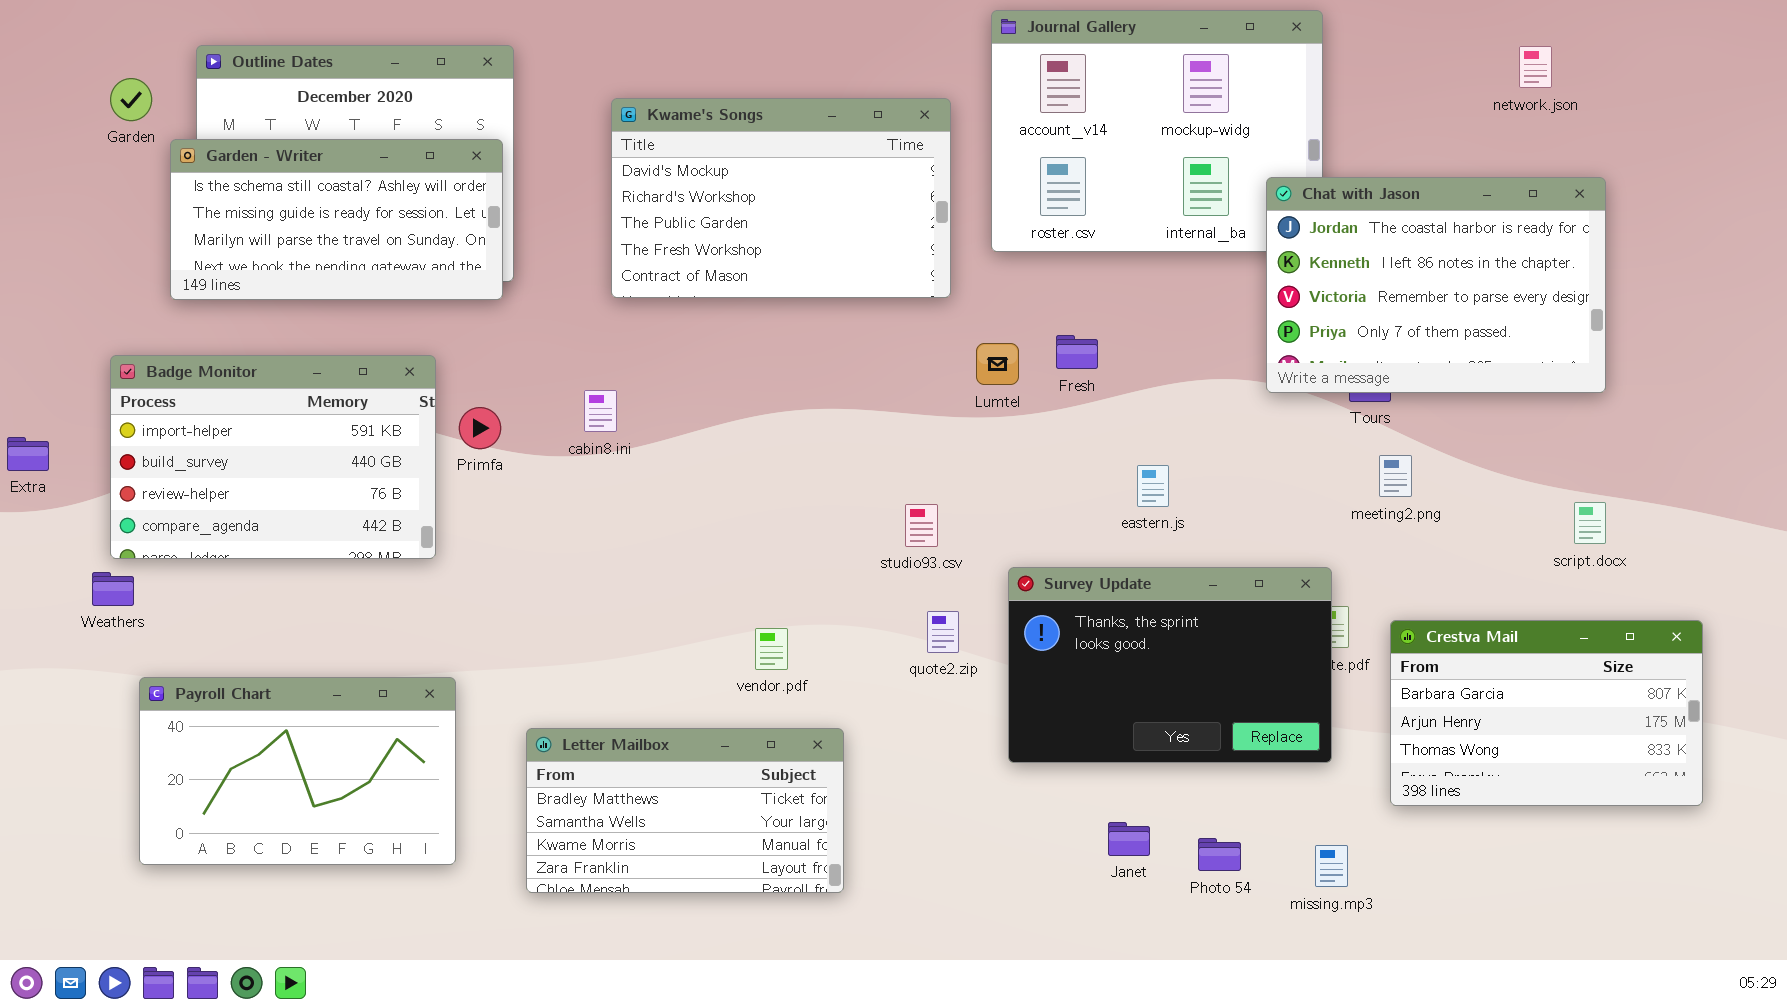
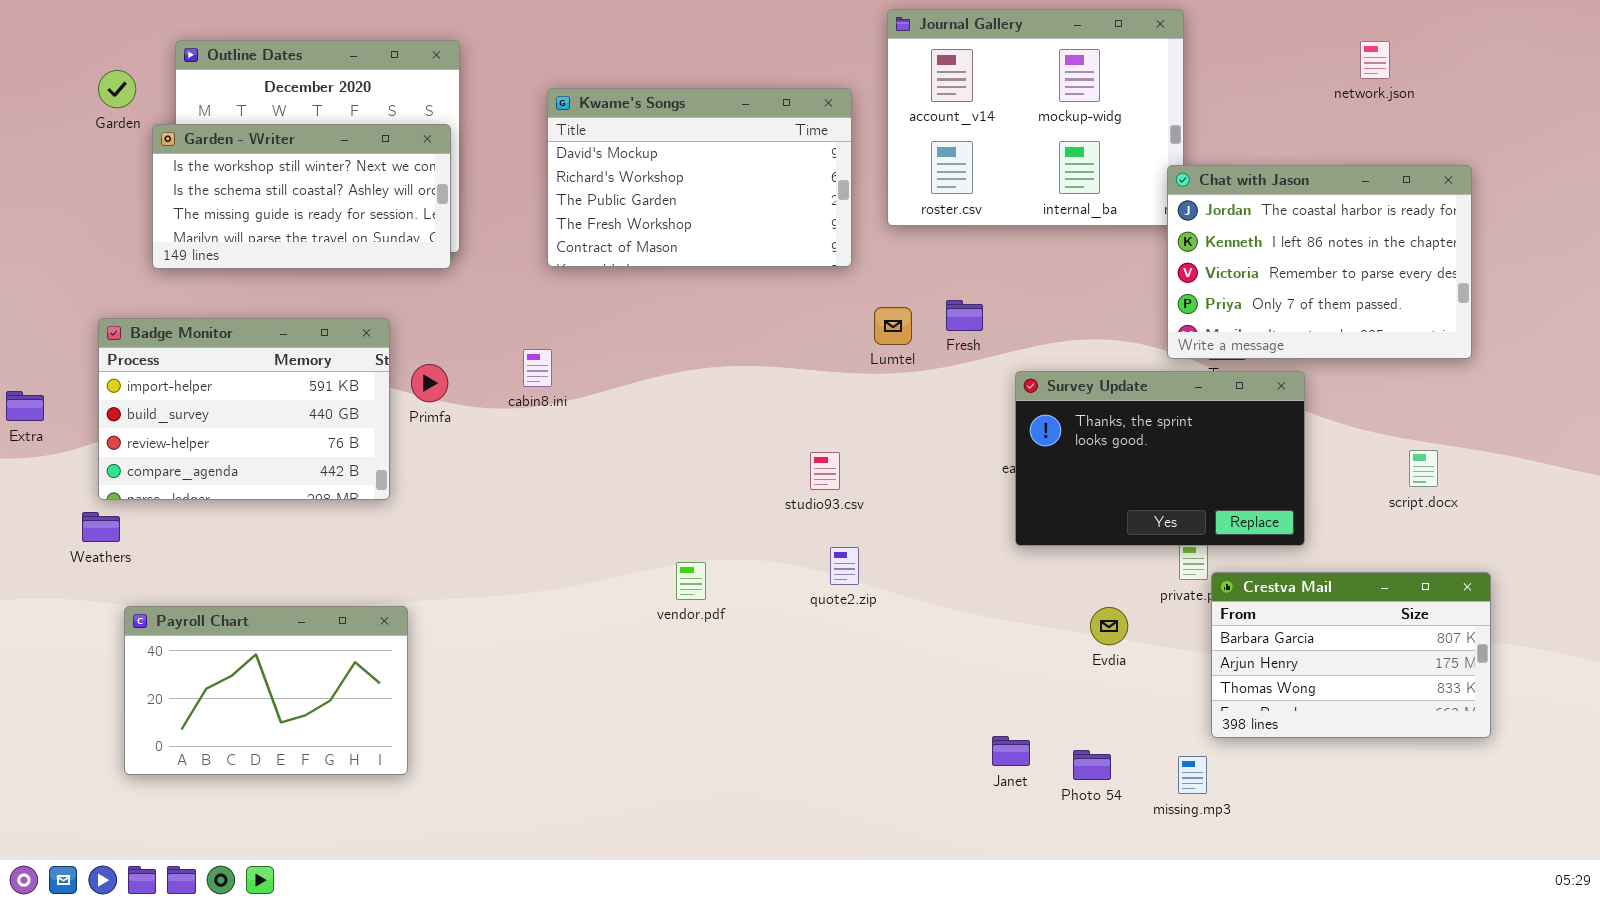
Garden - Writer: [170,139,503,300] -> [152,124,451,269], scrolled up 1 row
Chat with Jason: [1266,177,1606,393] -> [1167,165,1472,359], moved
Survey Update: [1008,567,1332,763] -> [1015,371,1305,546], moved
Crestva Mail: [1390,620,1703,806] -> [1211,572,1491,738], moved
Letter Mailbox: [526,728,844,893] -> none, closed

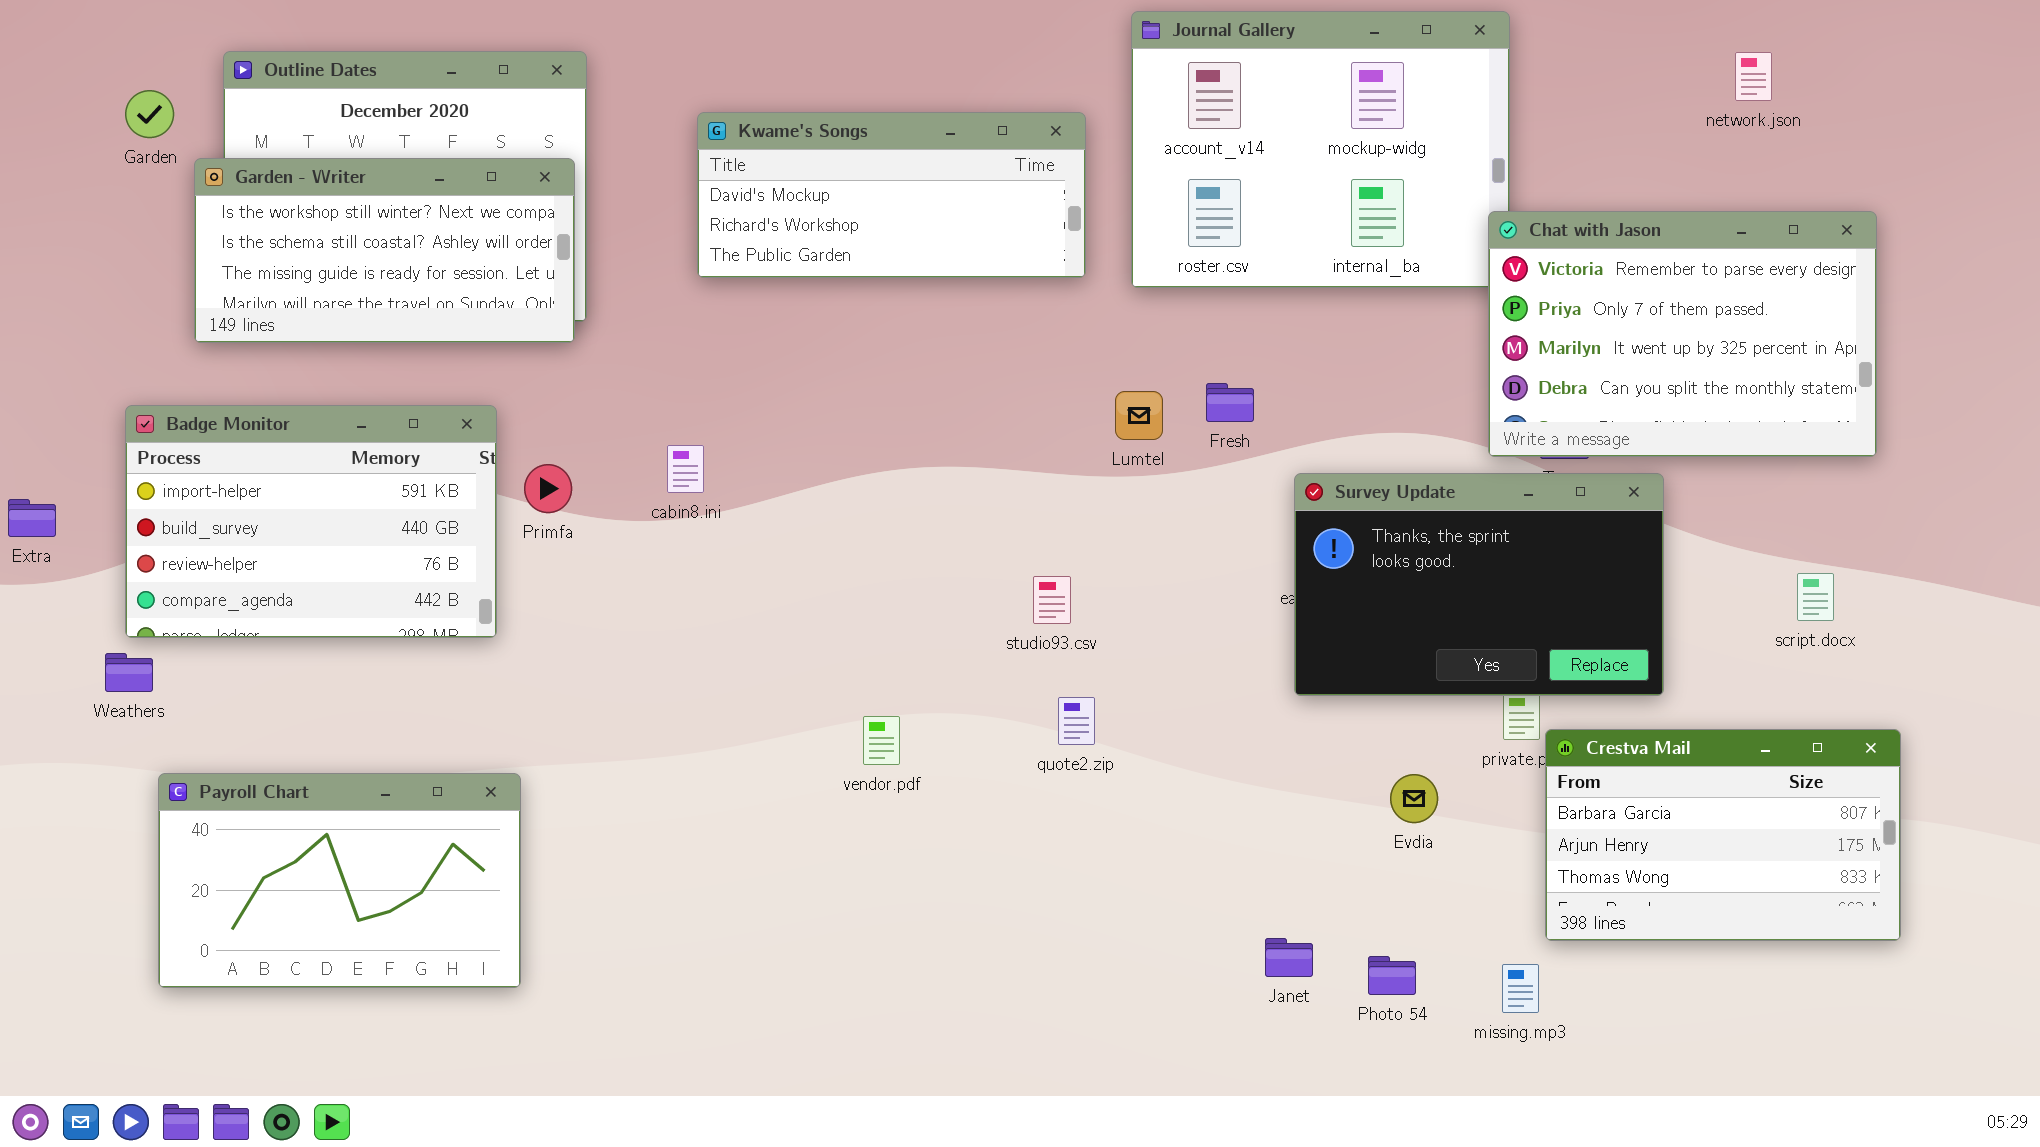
Kwame's Songs: [547,88,852,267] -> [697,112,1086,278], resized
Chat with Jason: [1167,165,1472,359] -> [1488,211,1877,457], scrolled down 2 rows

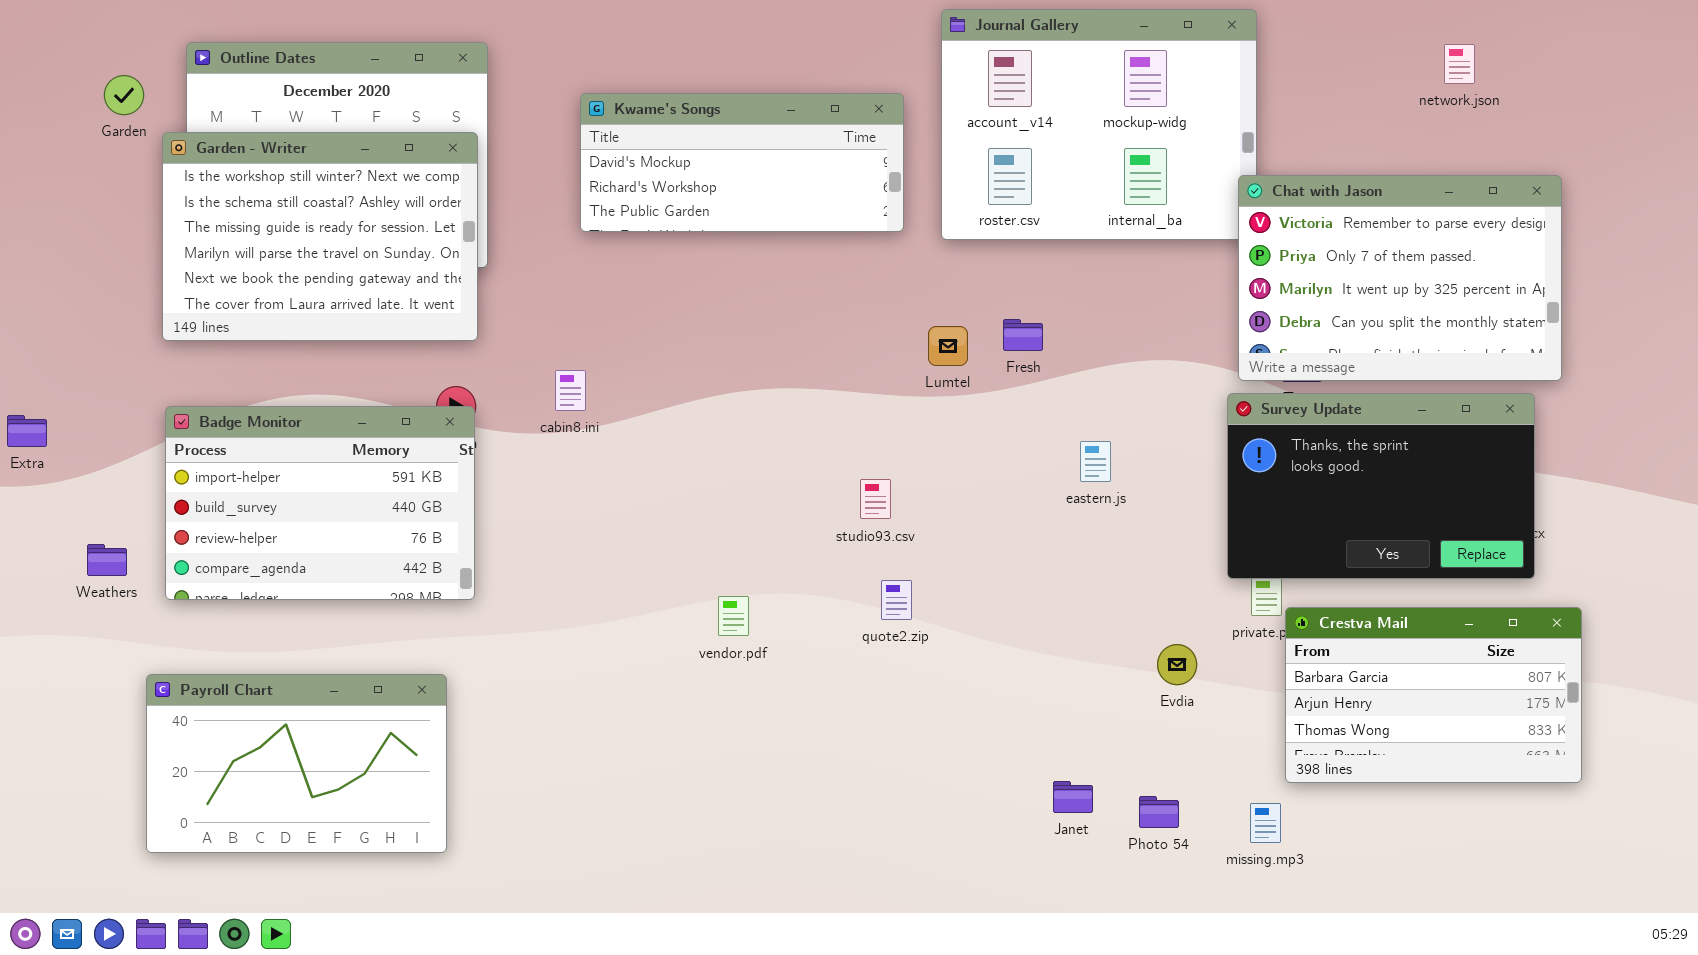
Garden - Writer: [194,158,575,343] -> [162,132,478,341], resized
Badge Monitor: [125,405,497,638] -> [165,406,475,600], moved
Survey Update: [1294,473,1664,696] -> [1227,393,1535,579], moved
Payroll Chart: [158,773,521,988] -> [146,674,447,853], moved

